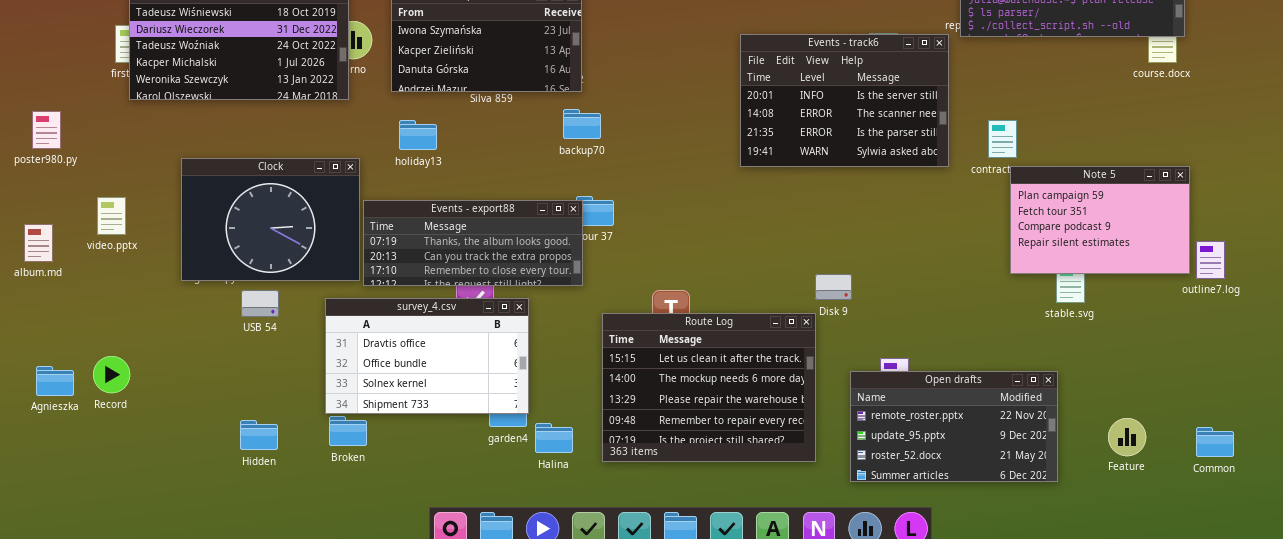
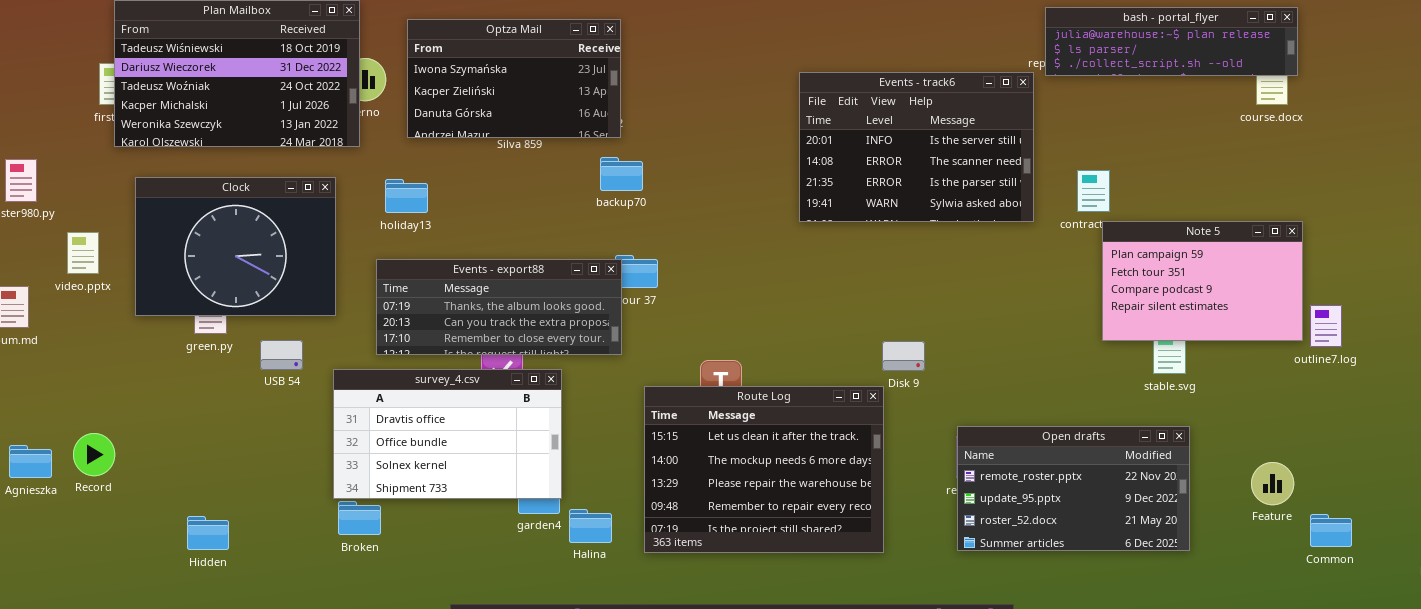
holiday13: [399,120,437,150] -> [385,179,428,213], moved
Clock: [181,158,360,281] -> [135,177,336,316], moved
video.pptx: [97,197,126,235] -> [67,232,99,274], moved
USB 54: [241,290,279,317] -> [260,340,303,370], moved
Open drafts: [850,371,1058,482] -> [957,426,1190,551], moved
Feature: [1108,418,1146,456] -> [1251,462,1294,505], moved
Hidden: [240,420,278,450] -> [187,516,229,550], moved

